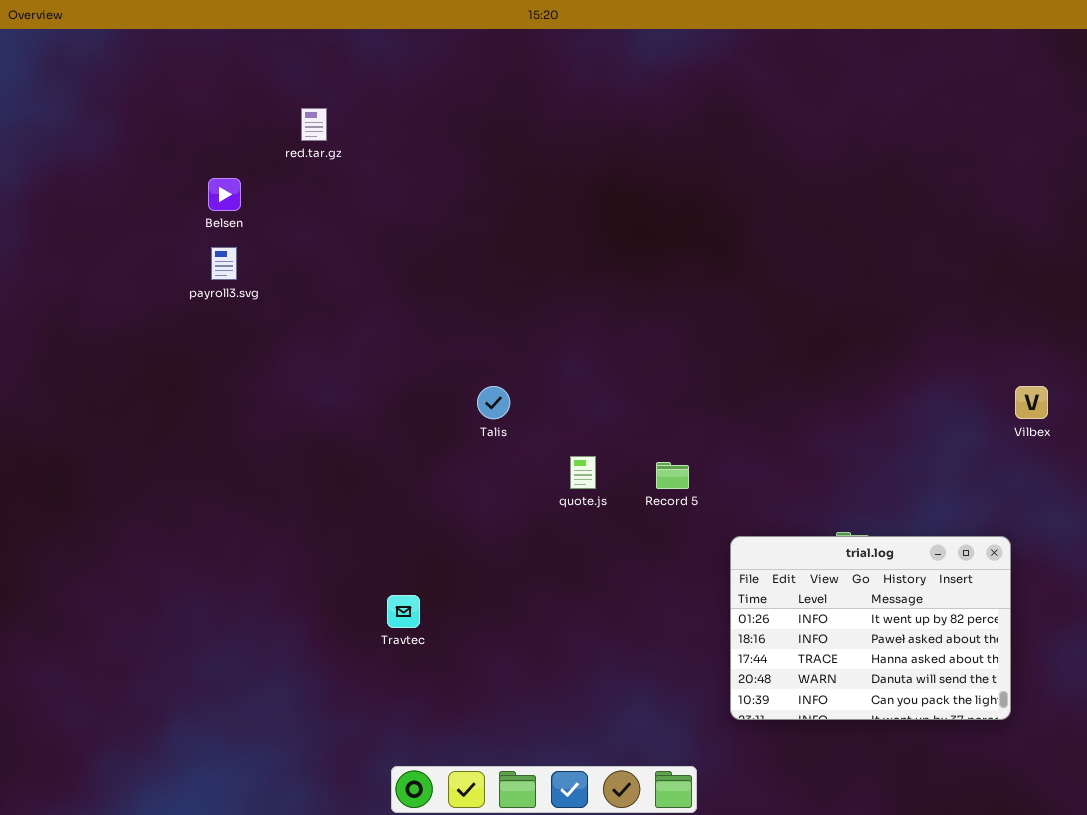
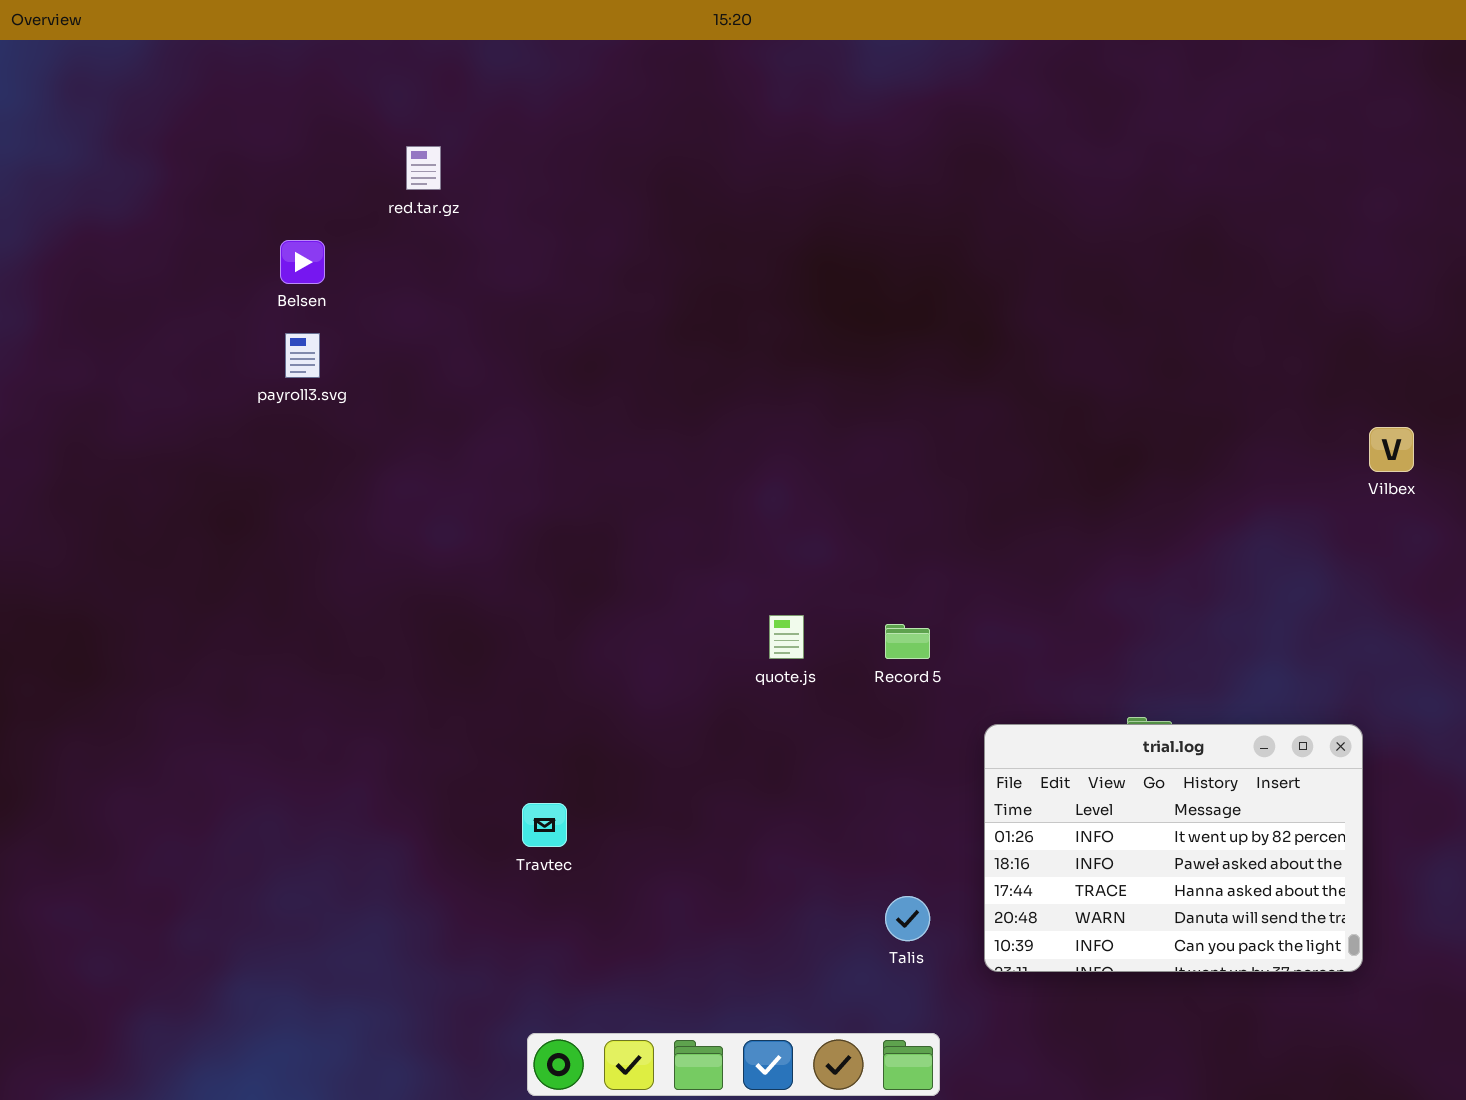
Talis: [477,386,510,419] -> [885,896,930,941], moved
Vilbex: [1015,386,1048,419] -> [1369,427,1414,472], moved

